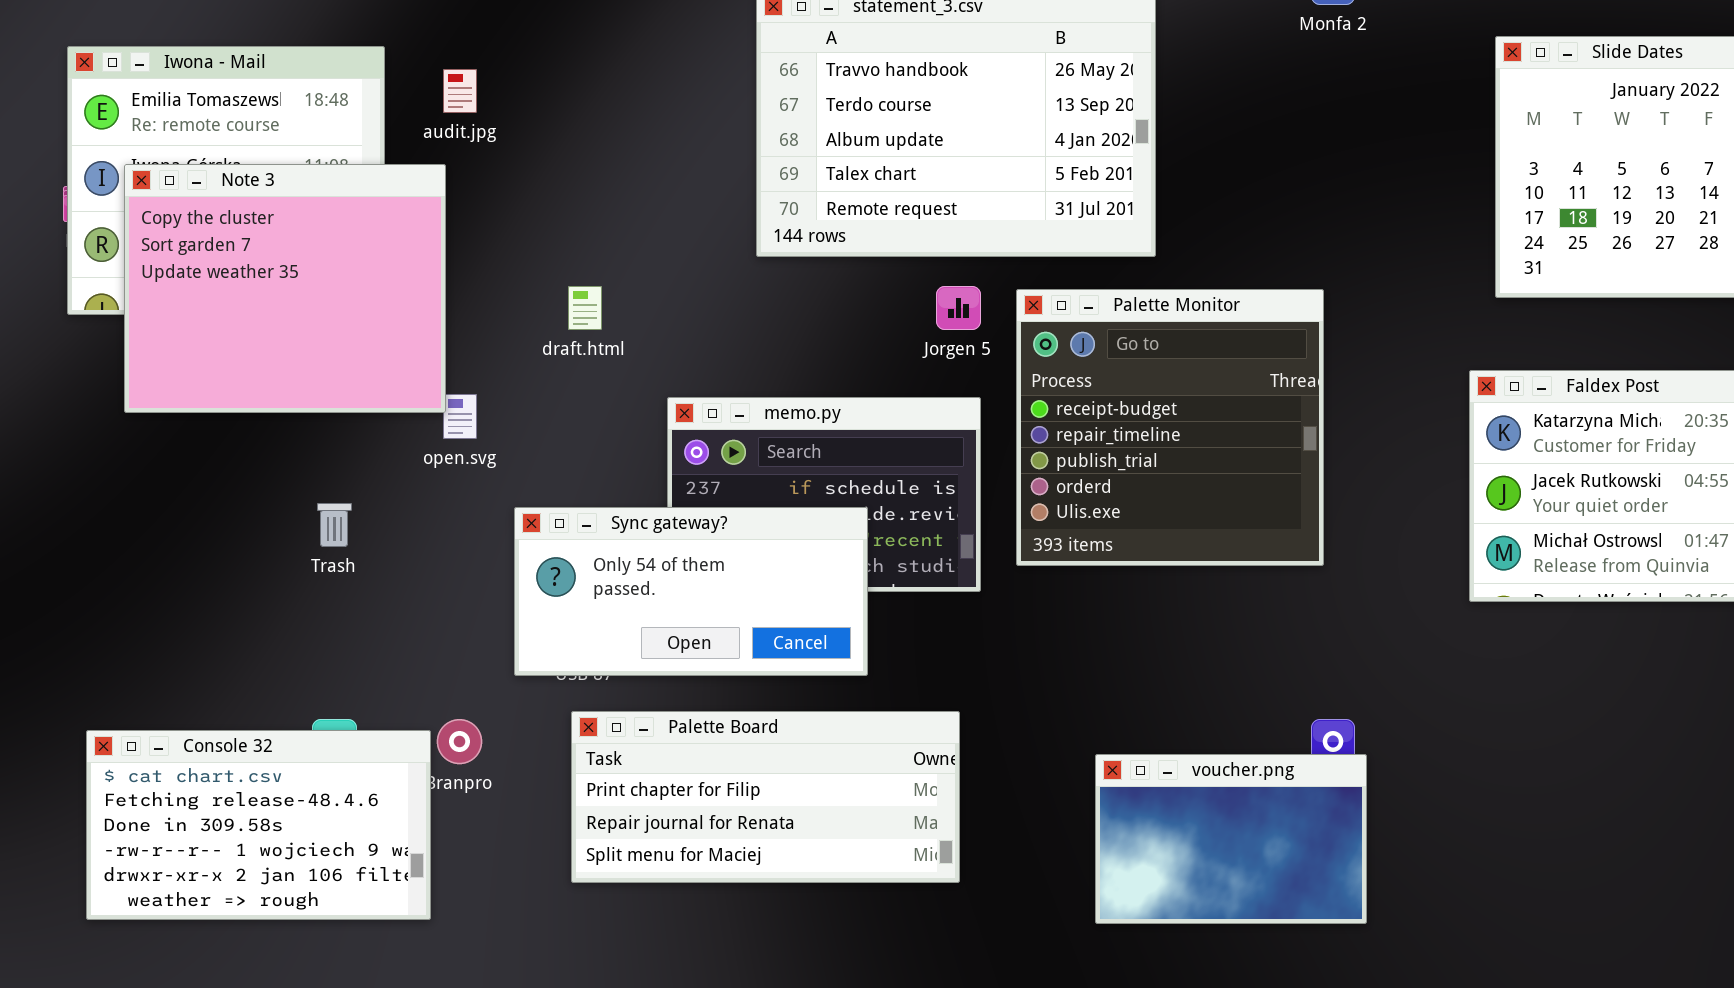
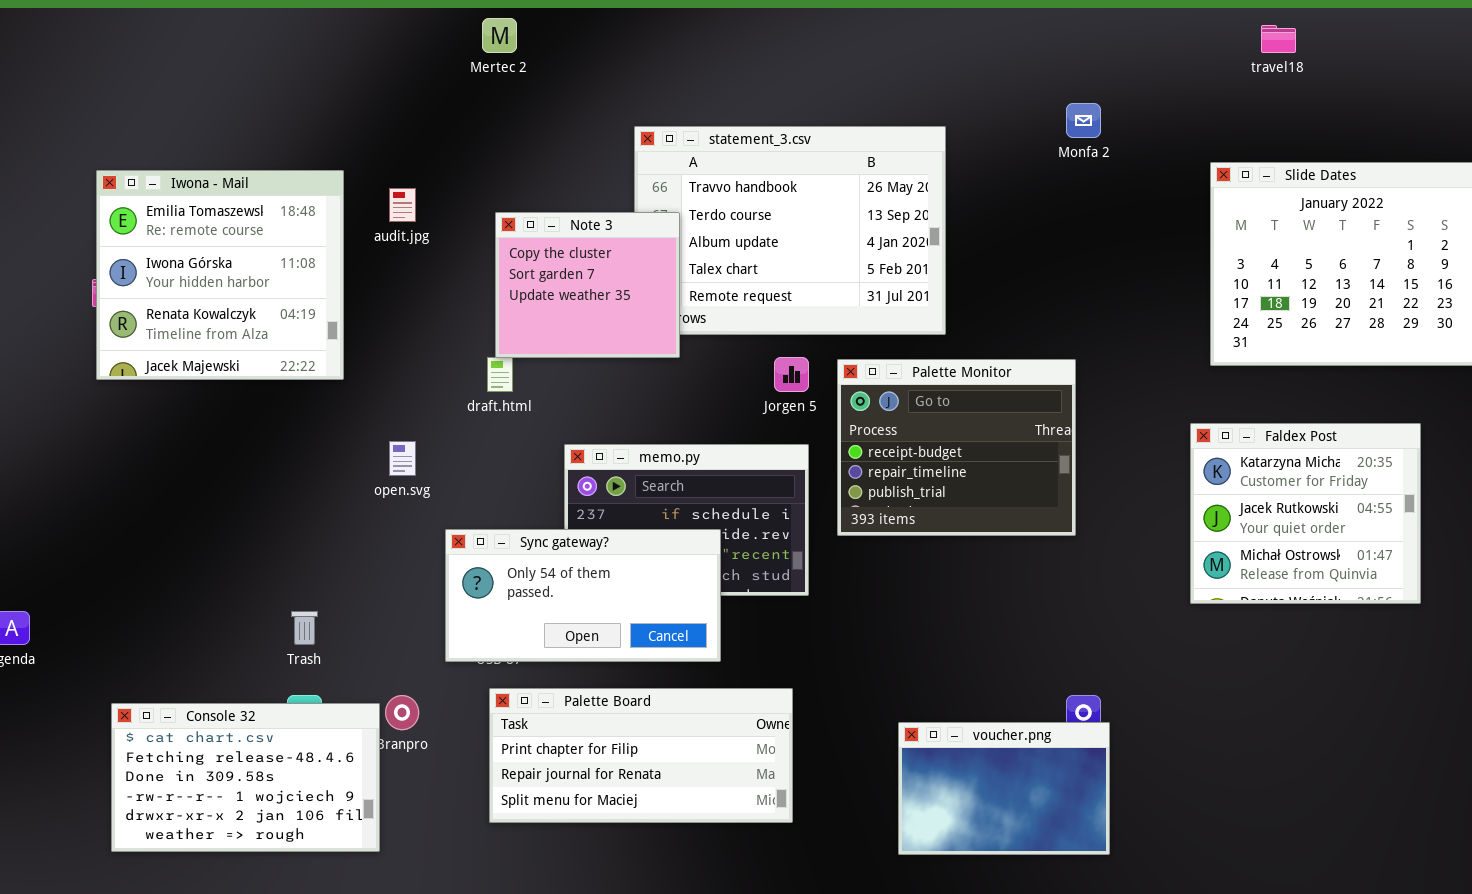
Note 3: [124,164,446,413] -> [495,212,680,358], moved, resized
Palette Monitor: [1016,289,1324,566] -> [837,359,1076,536], resized
Trash: [317,503,352,547] -> [291,611,318,645], moved

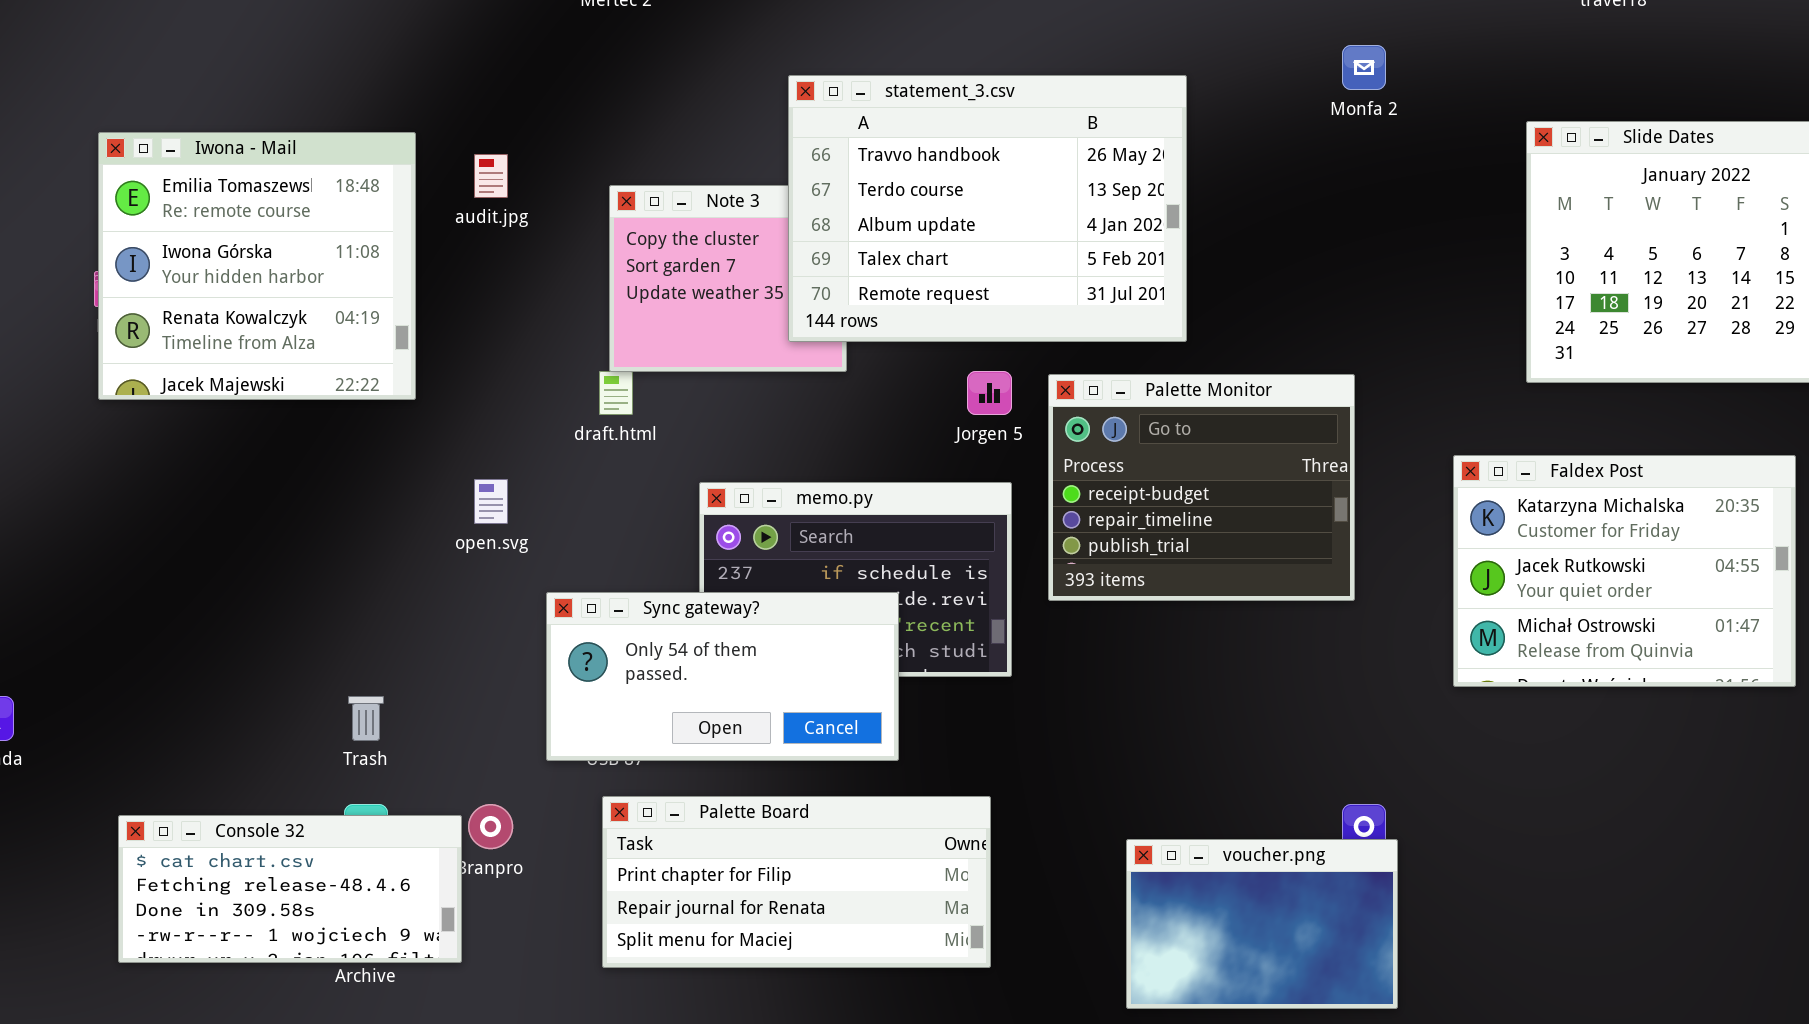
statement_3.csv: [634,126,946,335] -> [788,75,1187,342], raised
Faldex Post: [1190,423,1421,604] -> [1453,455,1796,687], resized
Console 32: [111,703,380,852] -> [118,815,462,963], resized

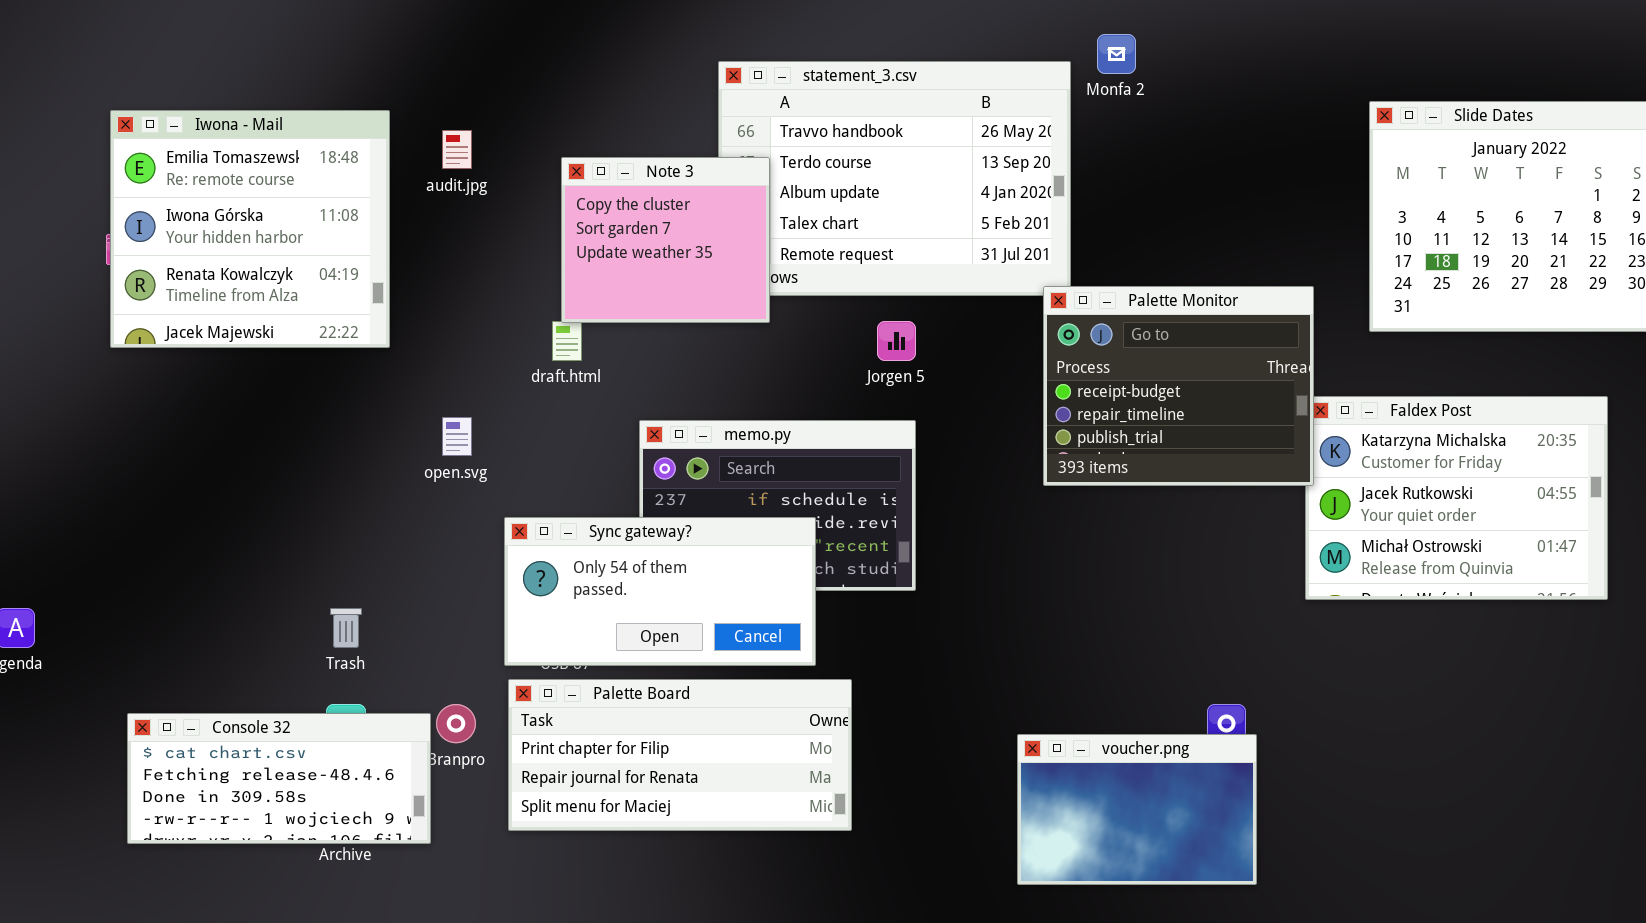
Monfa 2: [1342,45,1386,90] -> [1097,34,1136,74], moved
Note 3: [609,185,847,372] -> [561,157,770,323], raised
Palette Monitor: [1048,374,1355,601] -> [1043,286,1314,486], moved
Palette Board: [602,796,991,968] -> [508,679,852,831], moved

